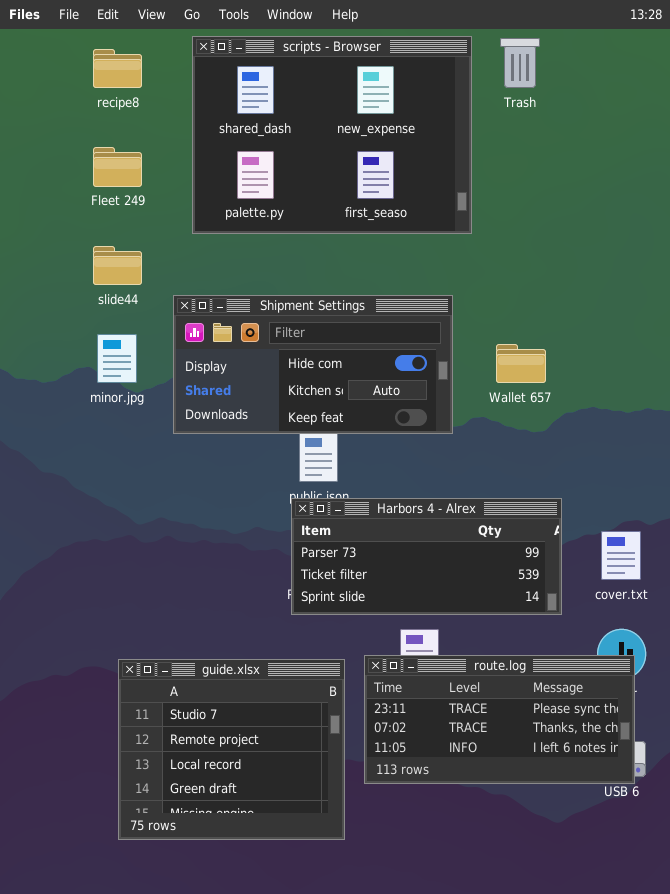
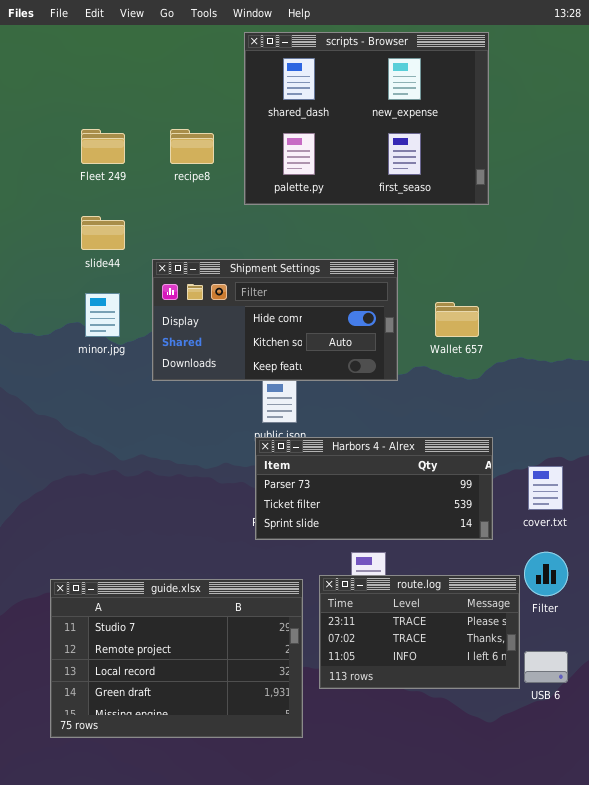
scripts - Browser: [192,36,472,234] -> [244,32,489,205], moved
recipe8: [93,49,142,88] -> [170,129,214,164], moved
route.log: [364,655,635,784] -> [319,575,520,689], resized
guide.xlsx: [118,659,345,840] -> [50,579,303,738], resized

